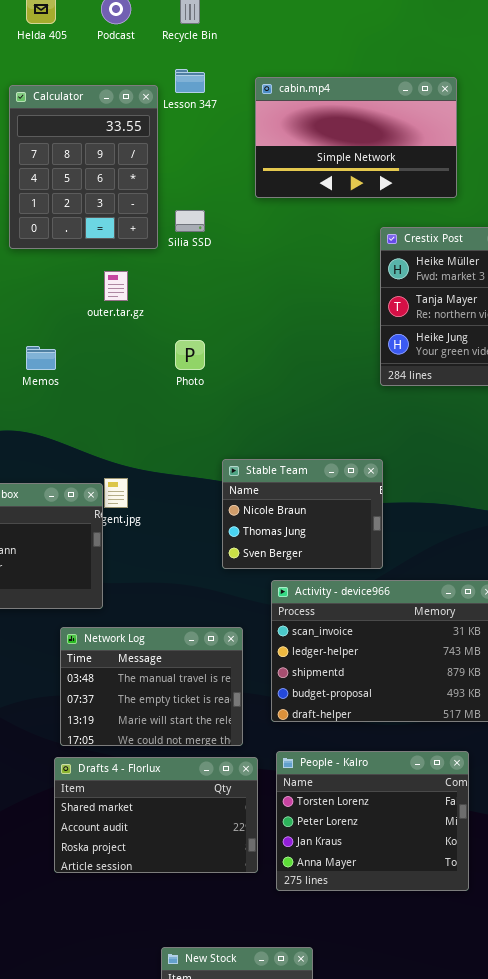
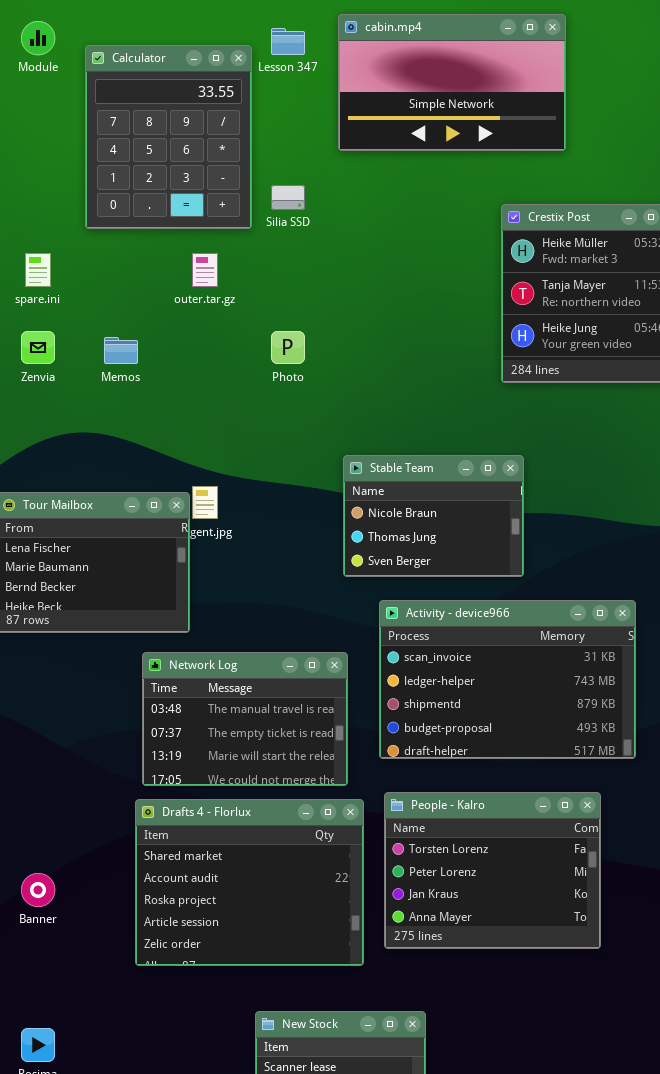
cabin.mp4: [255,77,457,198] -> [338,14,566,151], moved
Stable Team: [222,459,383,569] -> [343,455,524,577], moved
Drafts 4 - Florlux: [54,757,258,873] -> [135,799,364,966], resized

